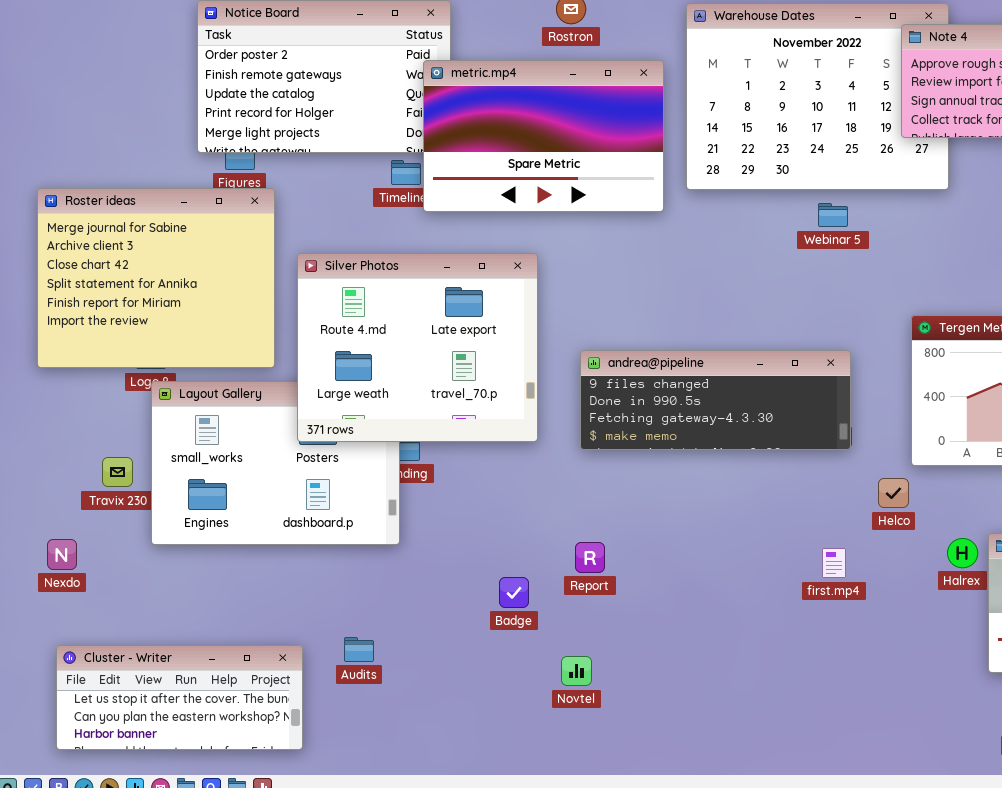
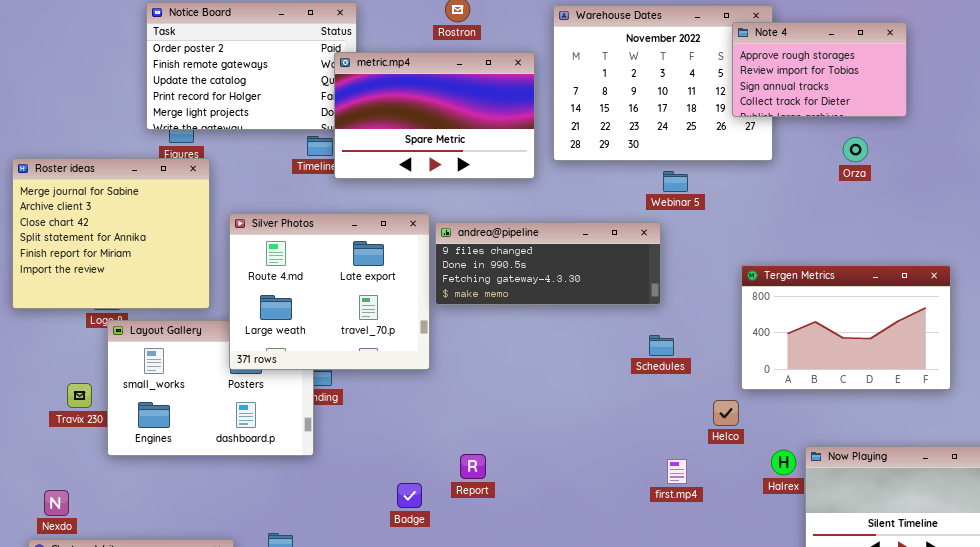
andrea@pipeline: [580,350,851,450] -> [435,222,661,305], moved
Nexdo: [47,539,77,570] -> [44,490,69,516], moved

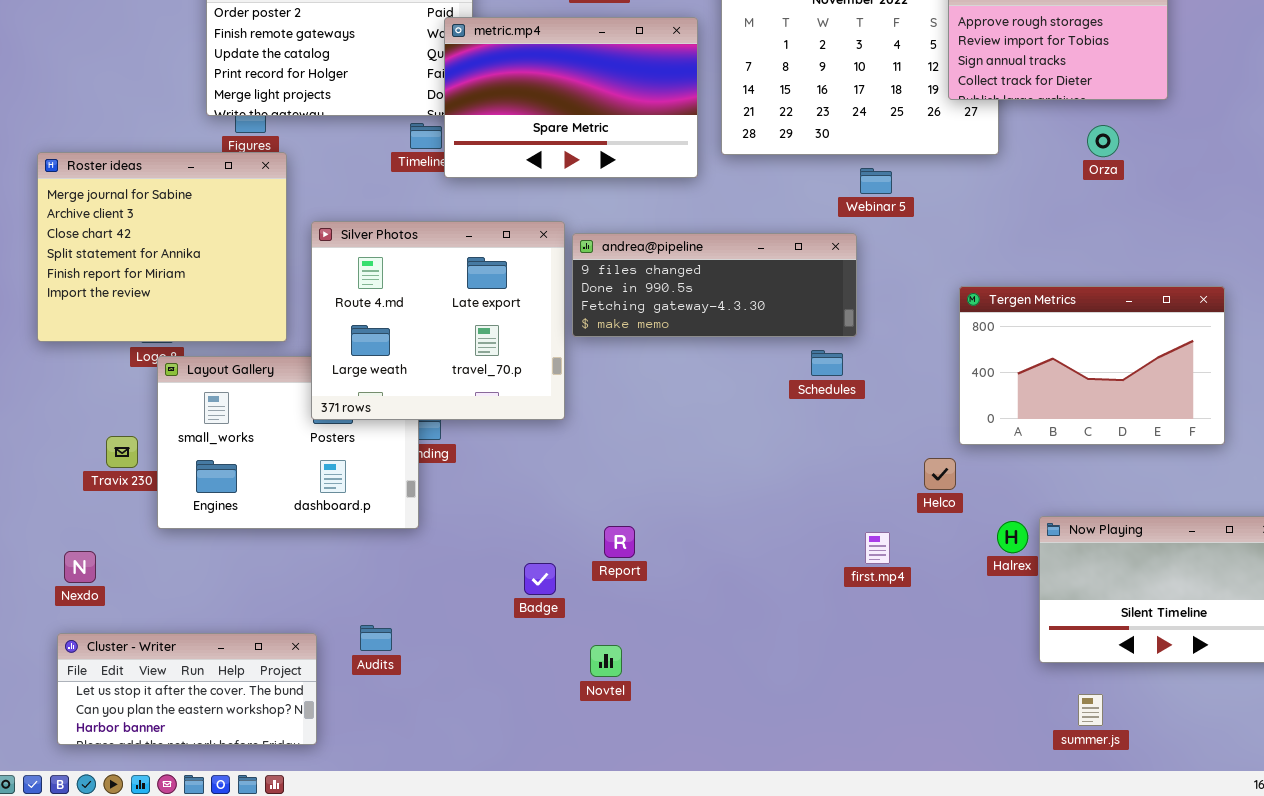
Schedules: [649,335,674,356] -> [811,350,843,376], moved
Nexdo: [44,490,69,516] -> [64,551,96,583], moved

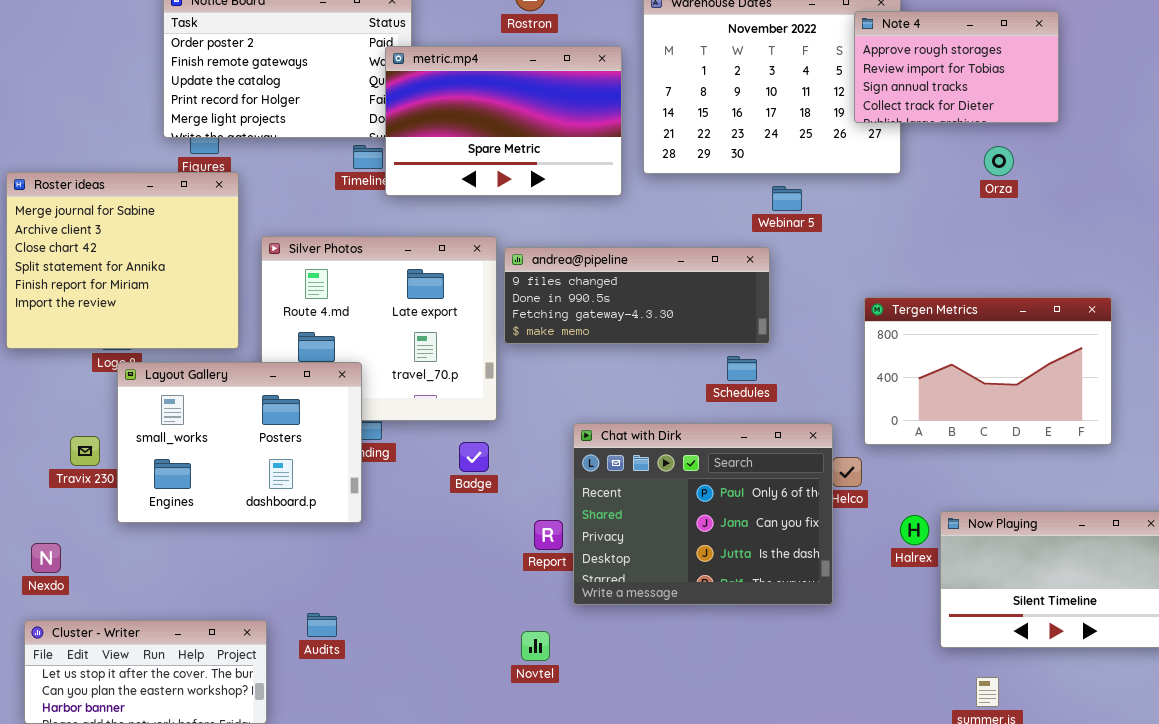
Layout Gallery: [157,356,419,529] -> [117,362,362,523], raised
Chat with Dirk: none -> [573,423,833,605], opened
Badge: [524,563,556,595] -> [459,442,489,472], moved

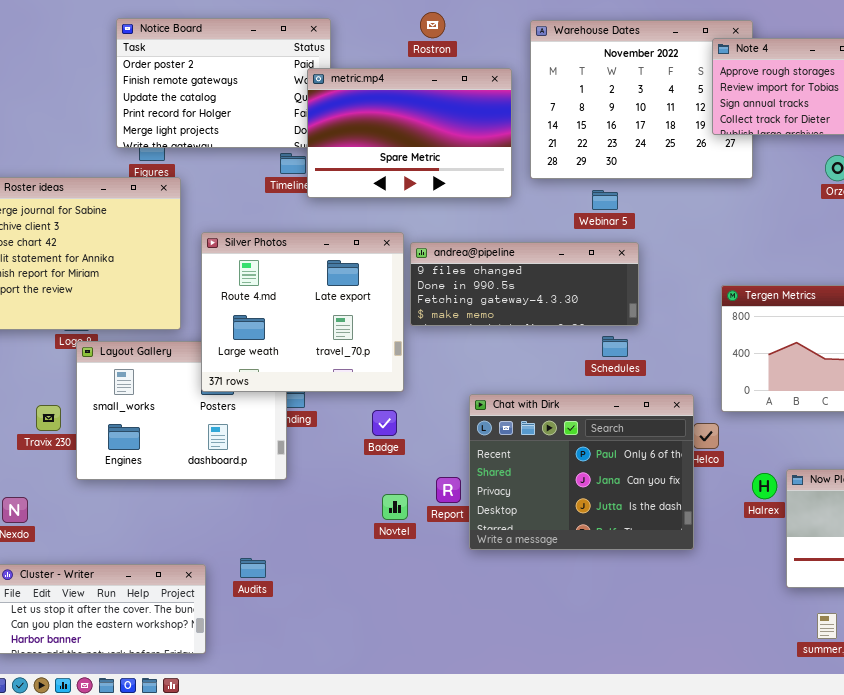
Webinar 5: [772,186,802,211] -> [592,190,618,210], moved
Silver Photos: [261,236,497,421] -> [201,232,404,392], raised
Novtel: [521,631,550,661] -> [382,494,408,520], moved

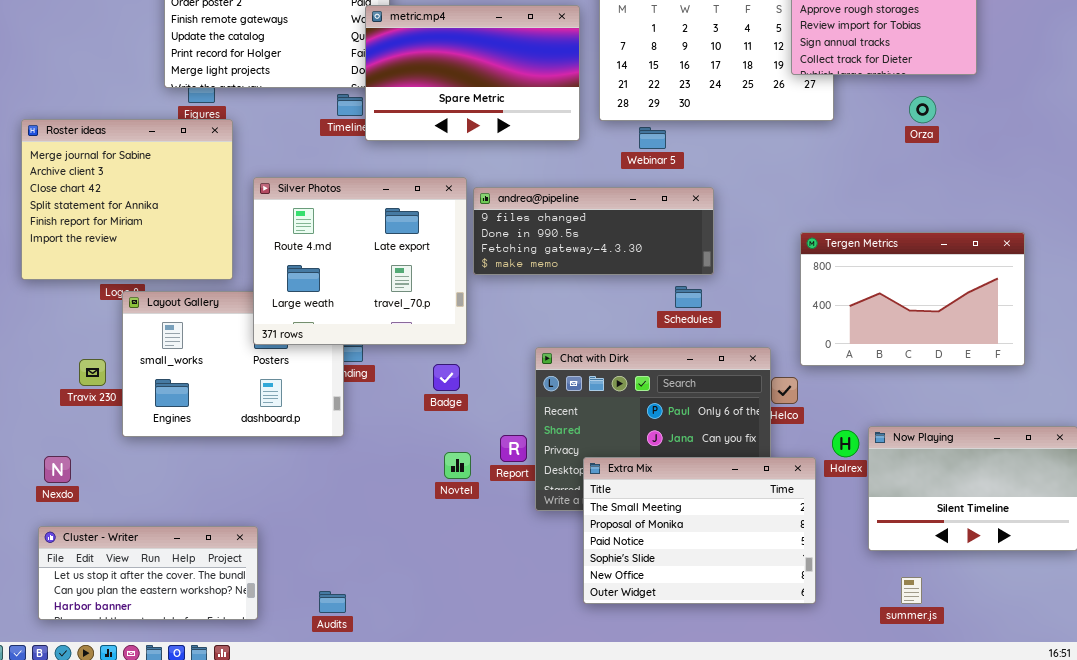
Webinar 5: [592,190,618,210] -> [639,127,666,149], moved
Extra Mix: none -> [583,457,816,604], opened
Audits: [240,558,266,578] -> [319,591,346,613], moved

